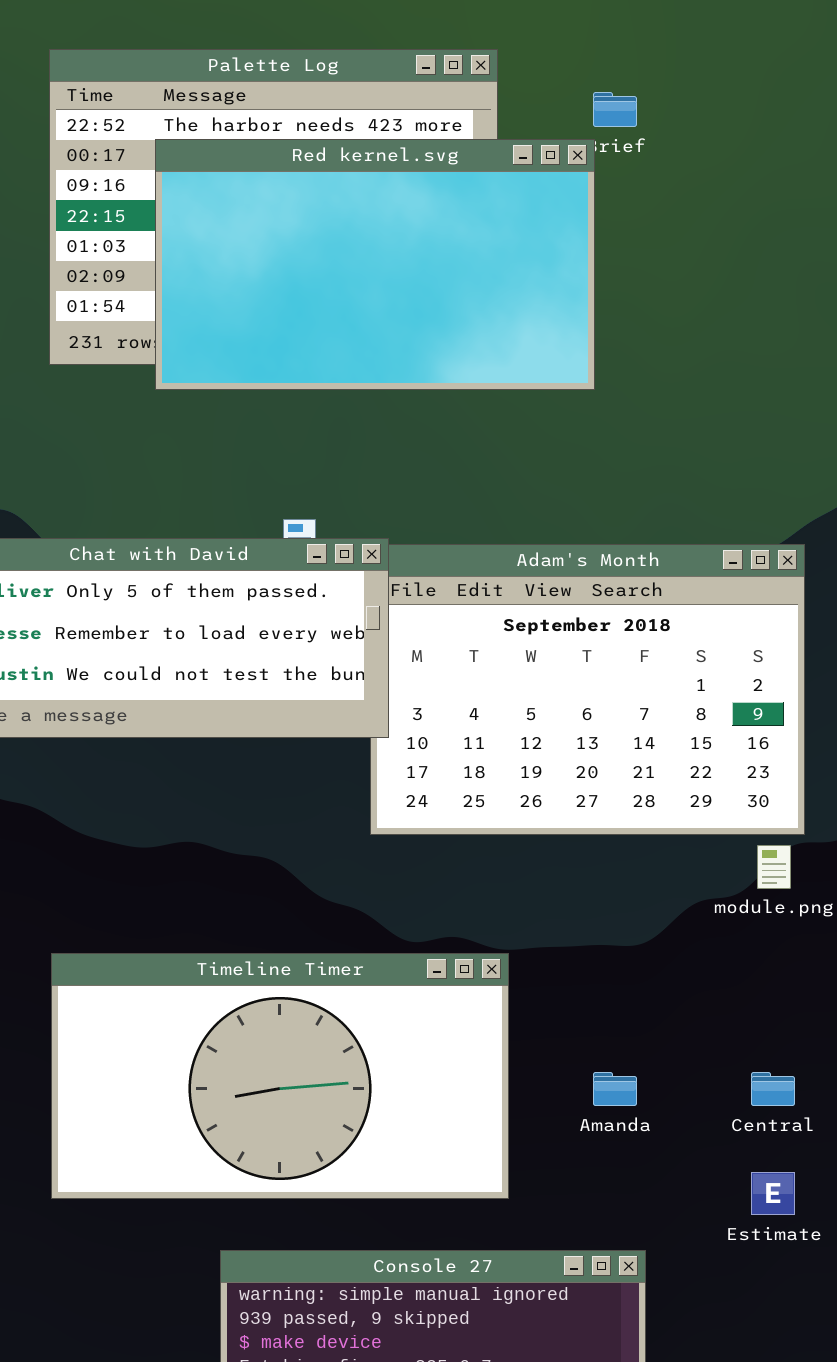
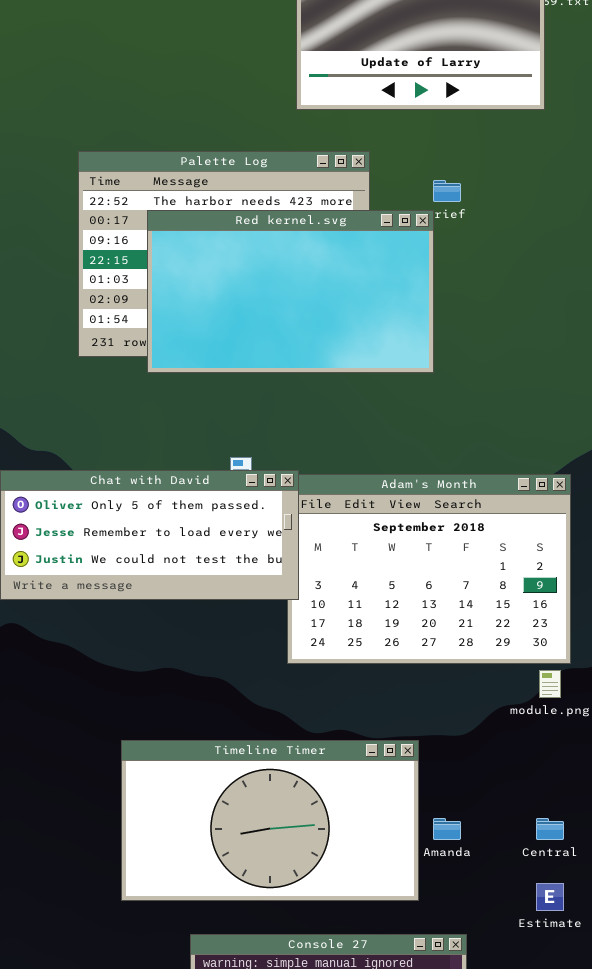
Timeline Timer: [51,953,509,1199] -> [121,740,419,901], moved

